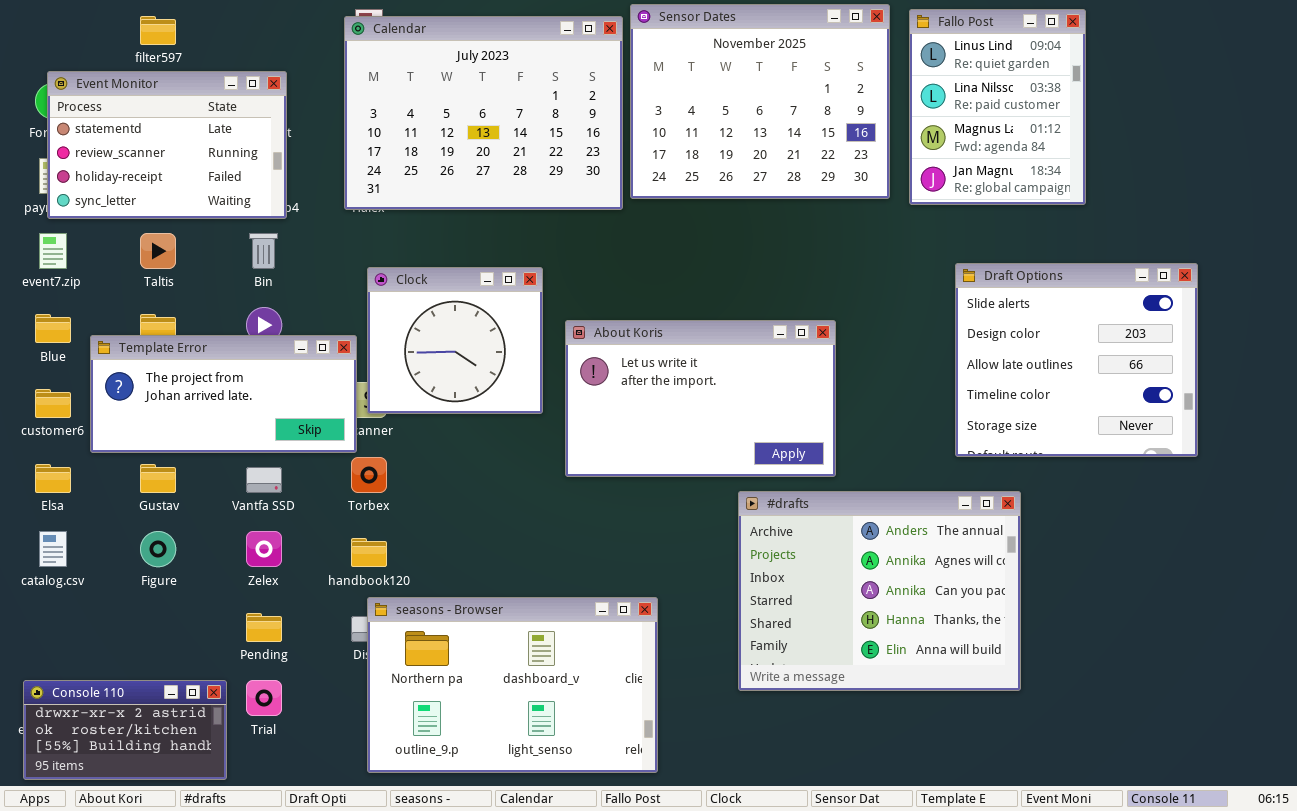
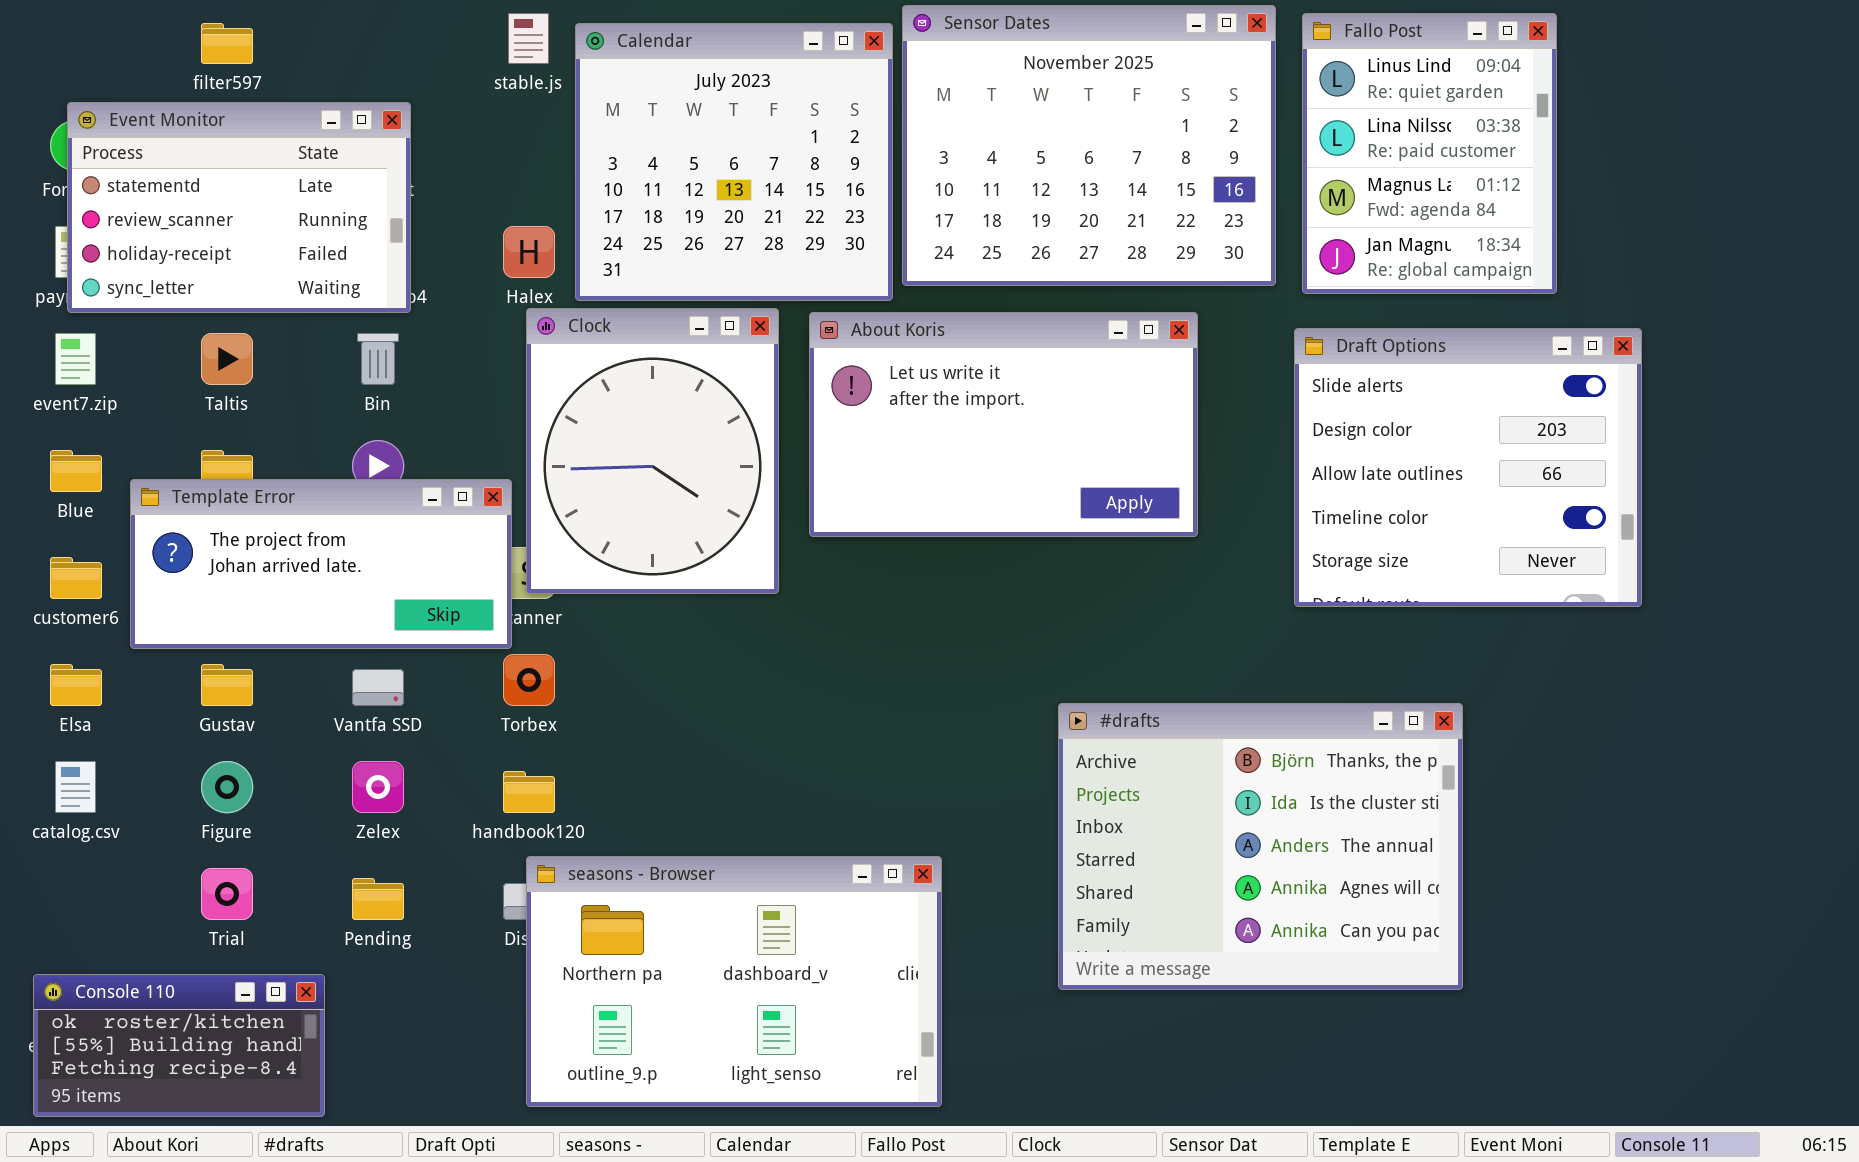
Calendar: [344,16,623,210] -> [575,23,893,301], resized
Draft Options: [955,263,1198,457] -> [1294,328,1642,607], moved
Clock: [367,267,543,414] -> [526,308,779,594], resized
About Koris: [565,320,836,477] -> [809,312,1198,537], moved
#drafts: [738,491,1021,691] -> [1058,703,1463,990], scrolled up 2 rows
Console 110: [23,680,227,780] -> [33,974,325,1117], scrolled down 1 row
Trial: [246,680,282,716] -> [201,868,253,920], moved

